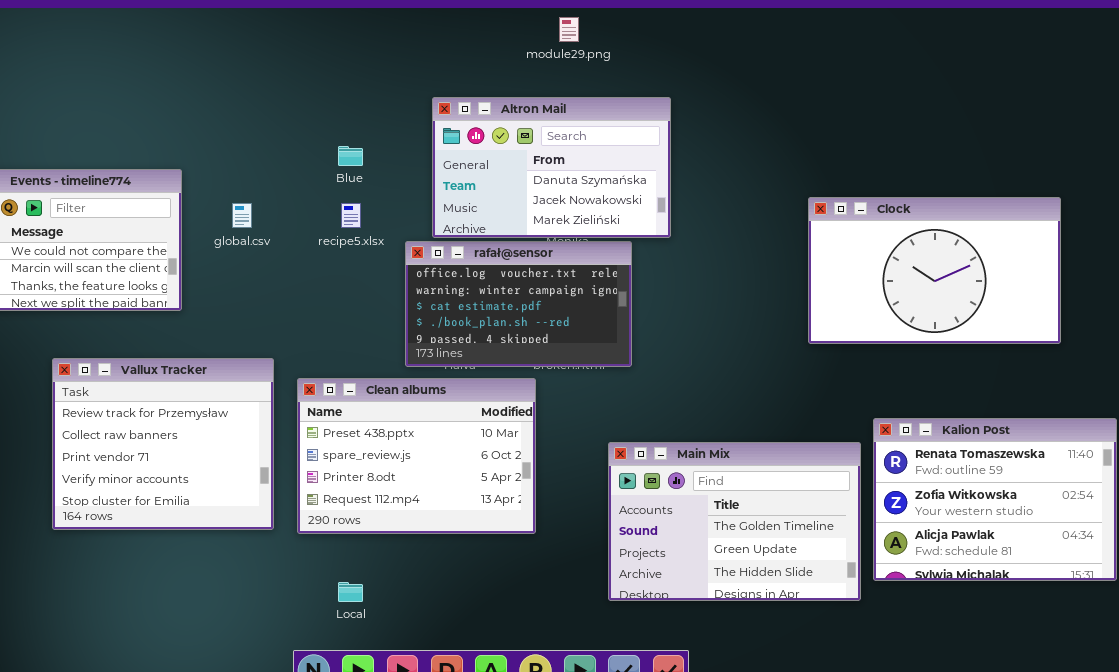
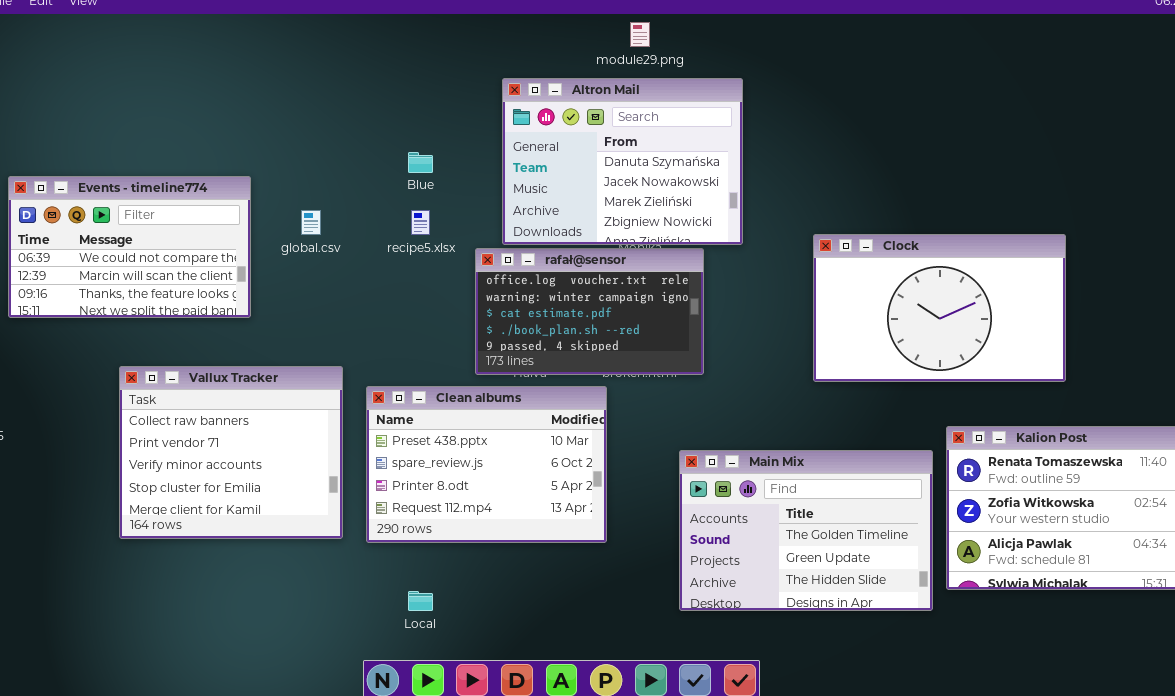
Altron Mail: [432,97,671,238] -> [502,78,743,245], resized
Clock: [808,197,1061,344] -> [813,234,1066,382], moved
Vallux Tracker: [52,358,274,530] -> [119,366,343,539], scrolled down 1 row

